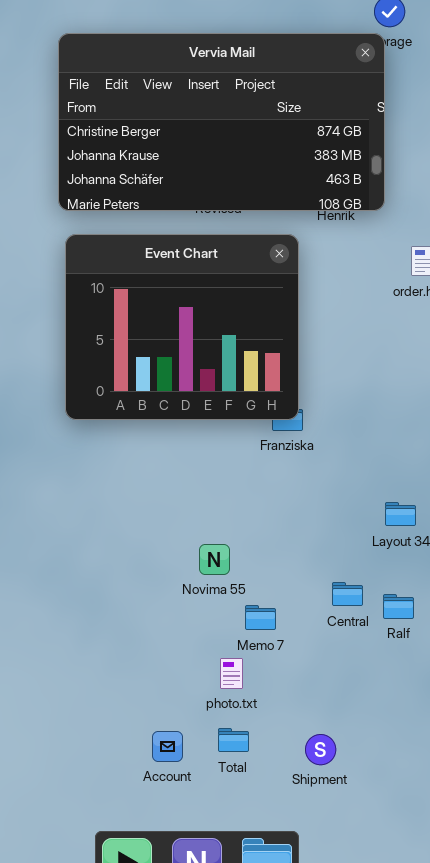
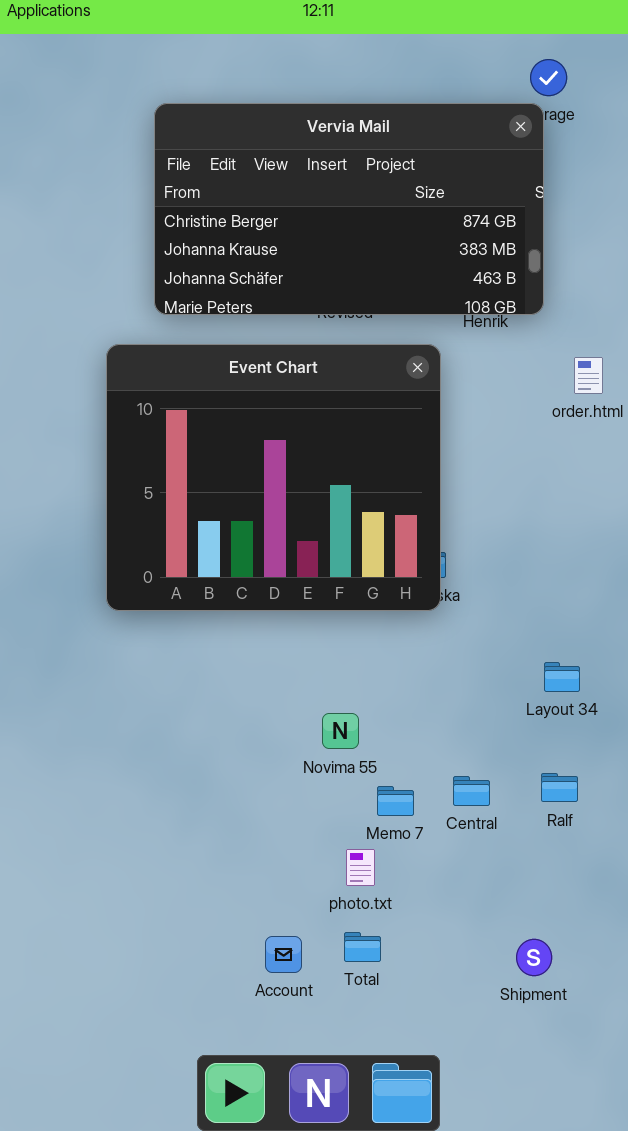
Event Chart: [65,234,299,420] -> [106,344,441,611], resized
Central: [332,582,363,606] -> [453,776,490,806], moved
Shipment: [305,734,336,765] -> [516,939,552,976], moved

